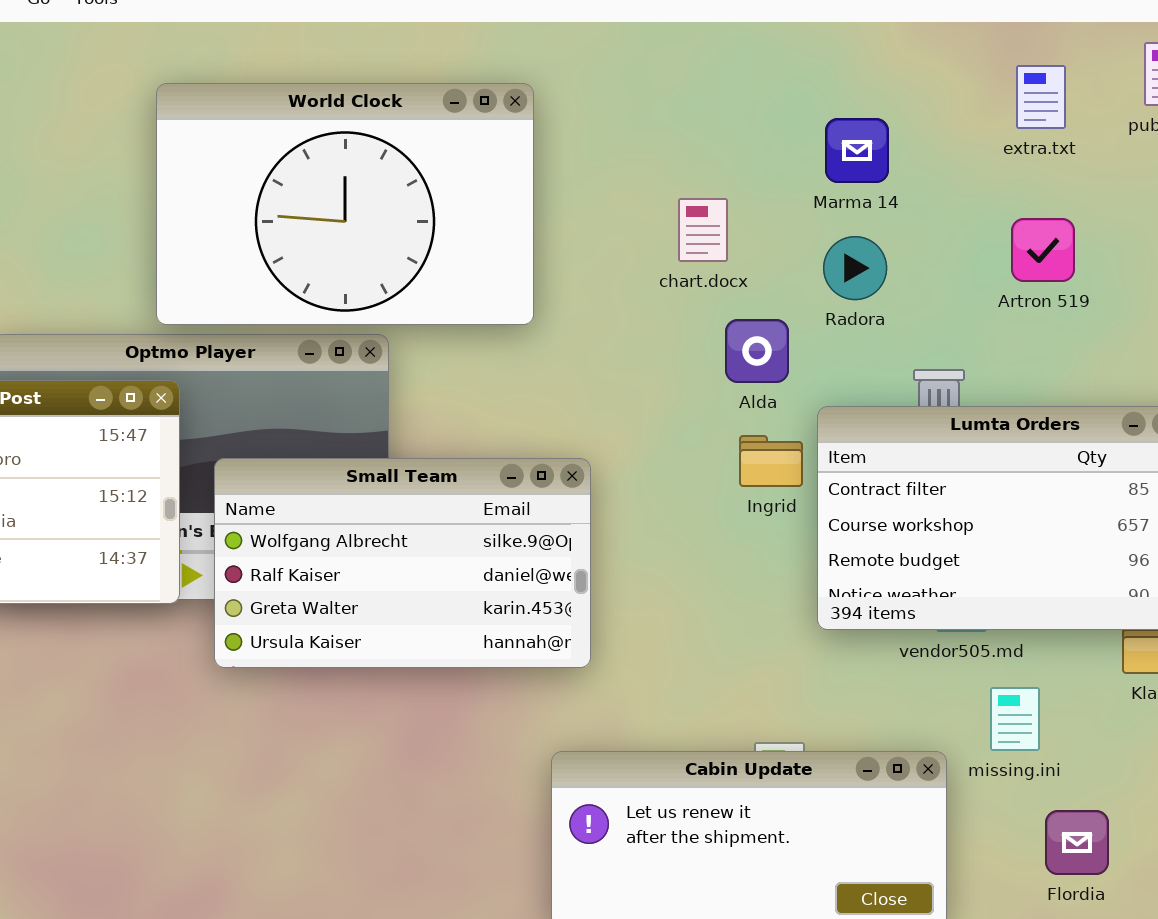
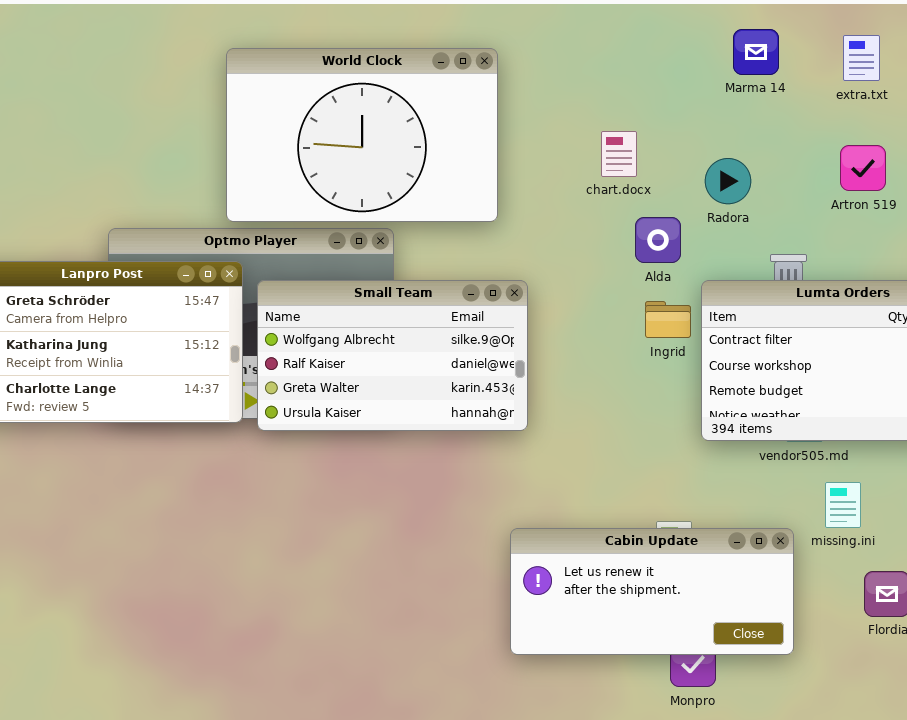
Marma 14: [825,118,889,183] -> [733,29,779,75], moved
Small Team: [214,458,591,668] -> [257,280,528,431], moved

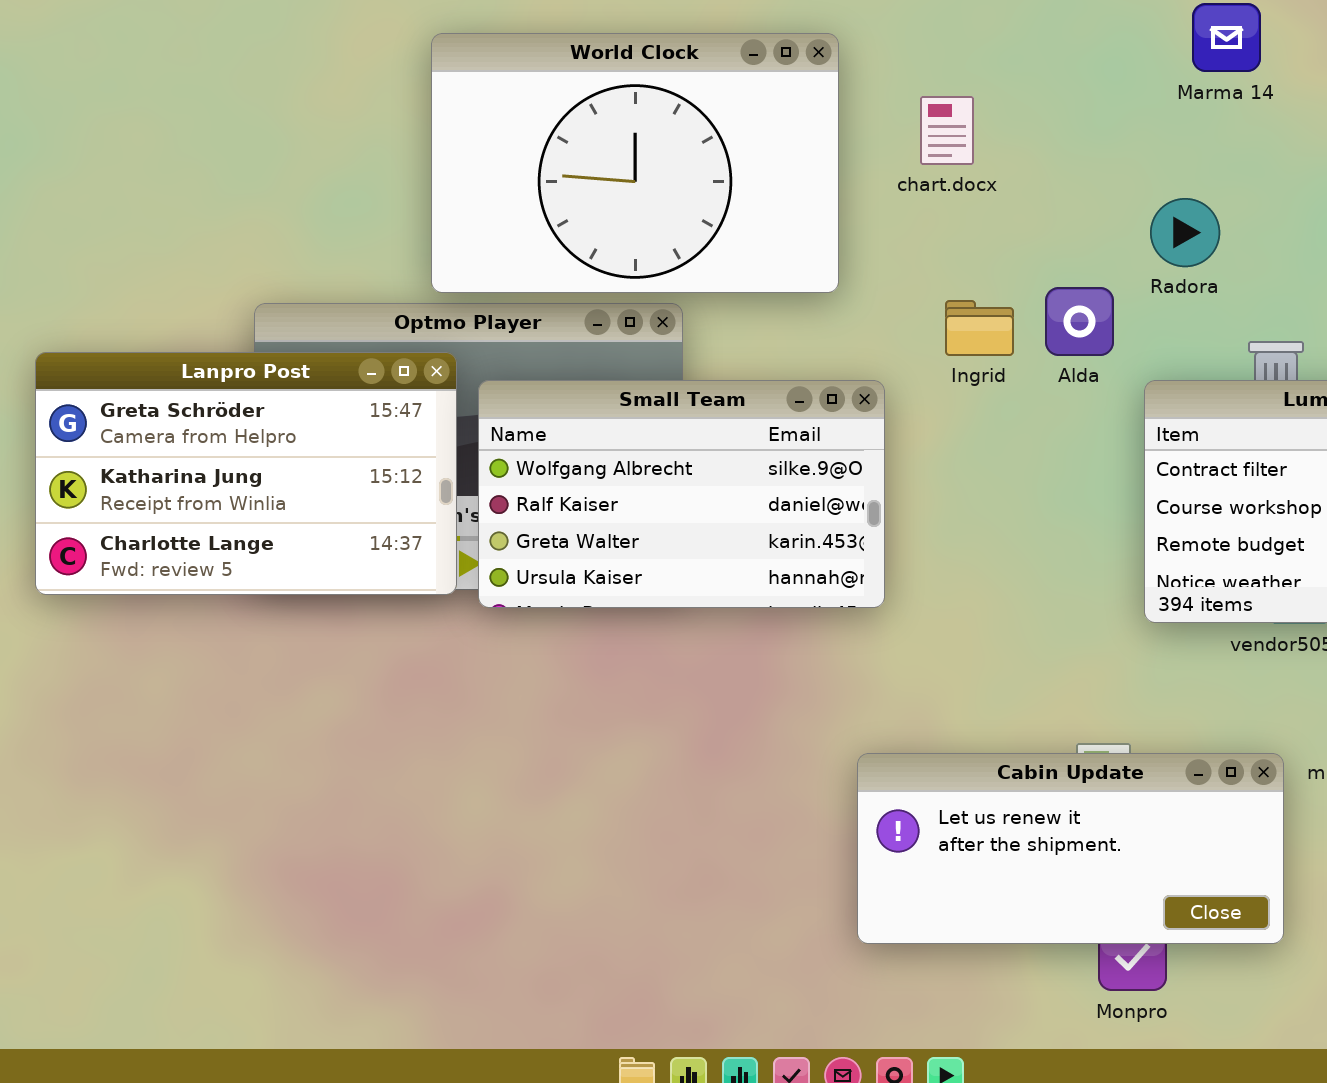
chart.docx: [601,131,637,177] -> [920,96,974,165], moved
Ingrid: [645,301,691,338] -> [945,300,1014,356], moved

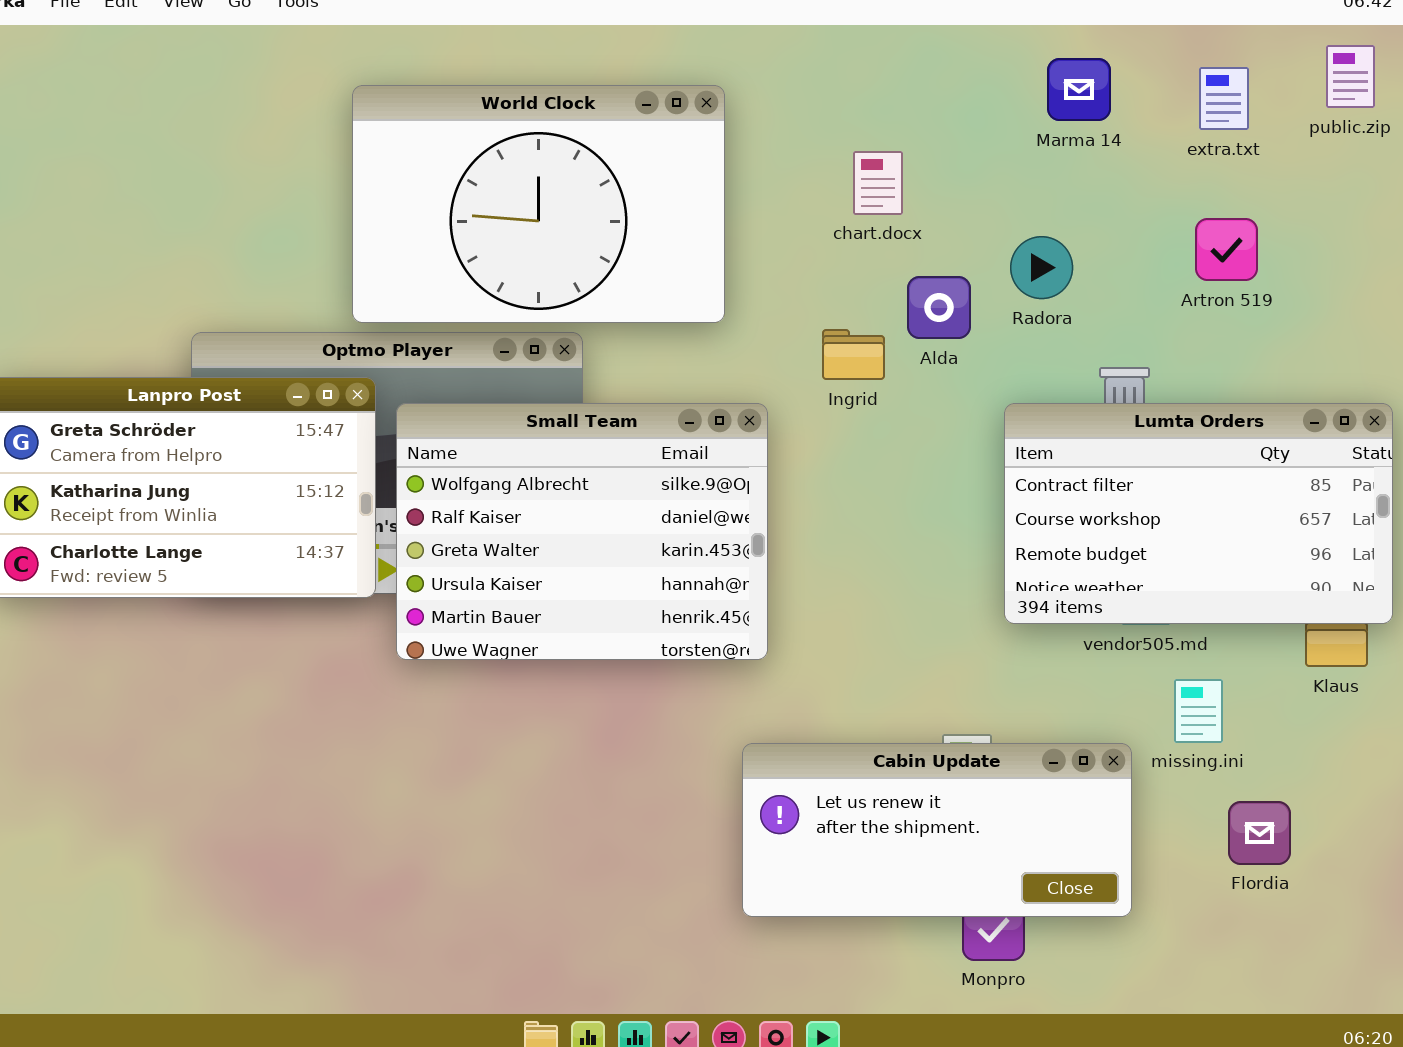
chart.docx: [920,96,974,165] -> [853,151,903,215], moved
Alda: [1045,287,1114,356] -> [907,276,971,339], moved
Small Team: [478,380,885,608] -> [396,403,768,660], resized

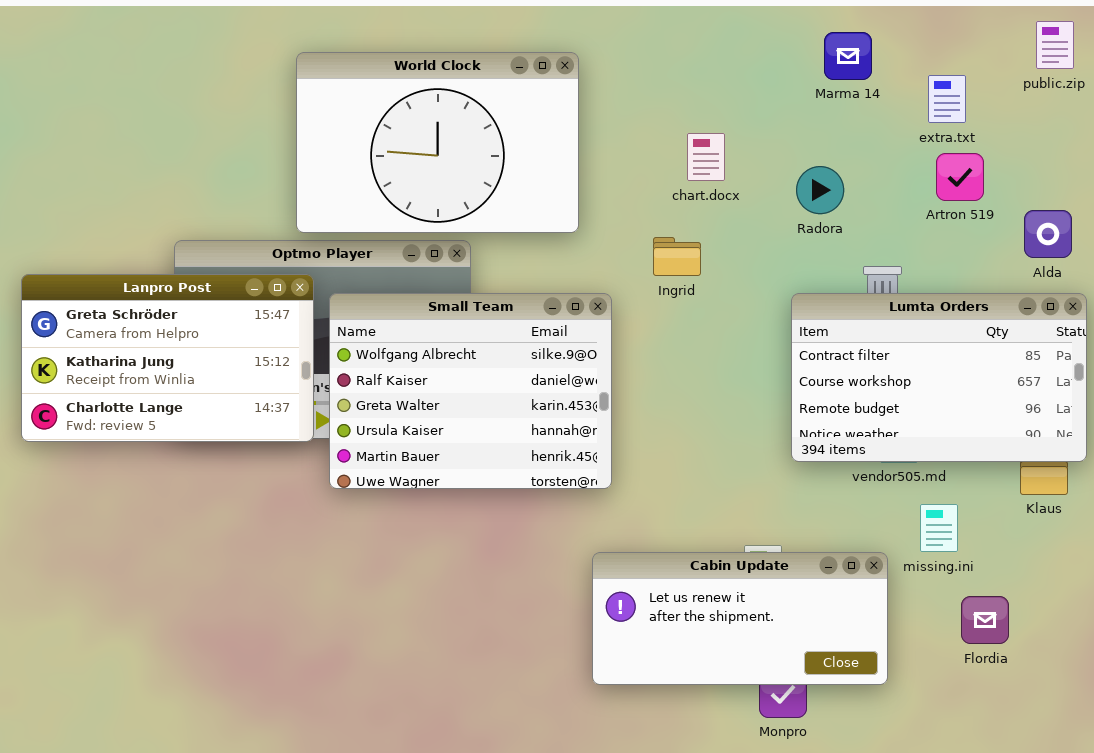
extra.txt: [1199,67,1249,130] -> [928,75,966,123], moved
chart.docx: [853,151,903,215] -> [687,133,725,181], moved
Alda: [907,276,971,339] -> [1024,210,1072,258], moved

